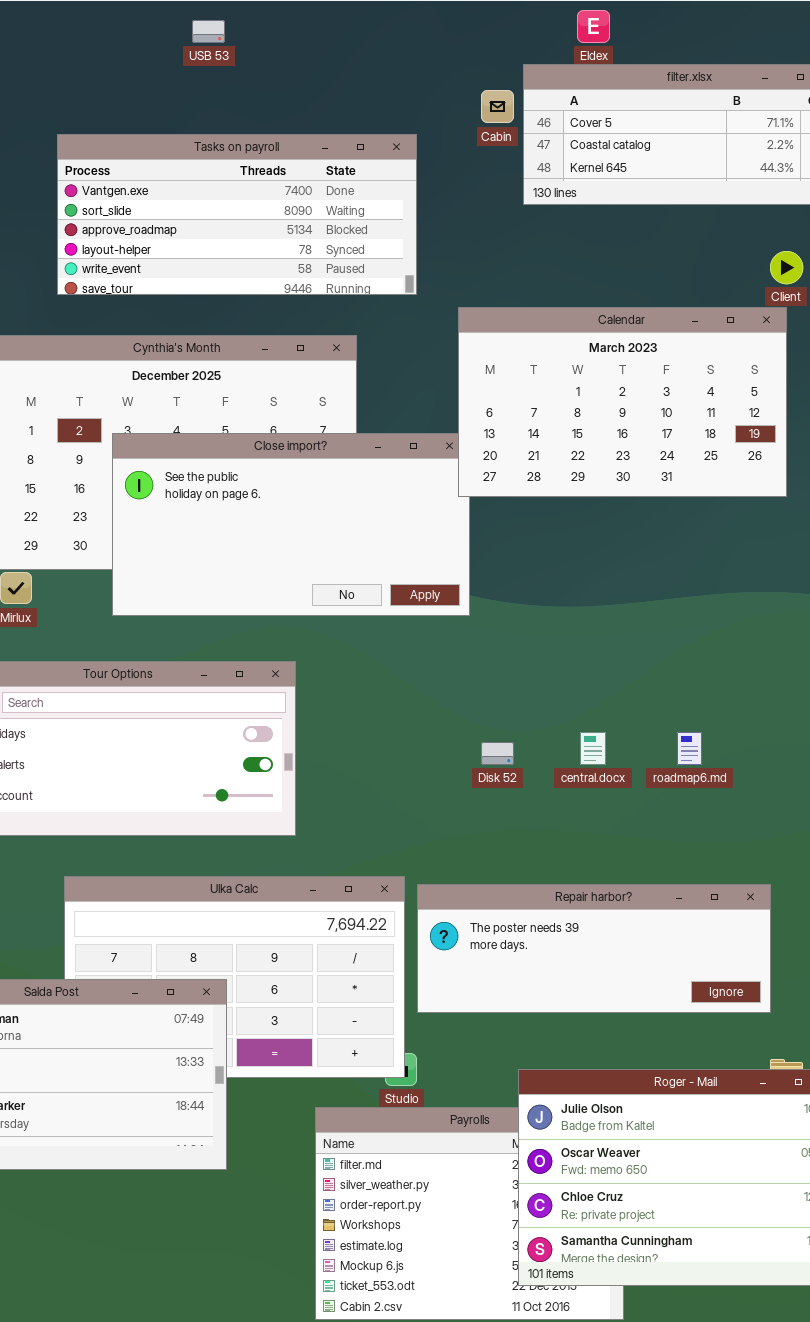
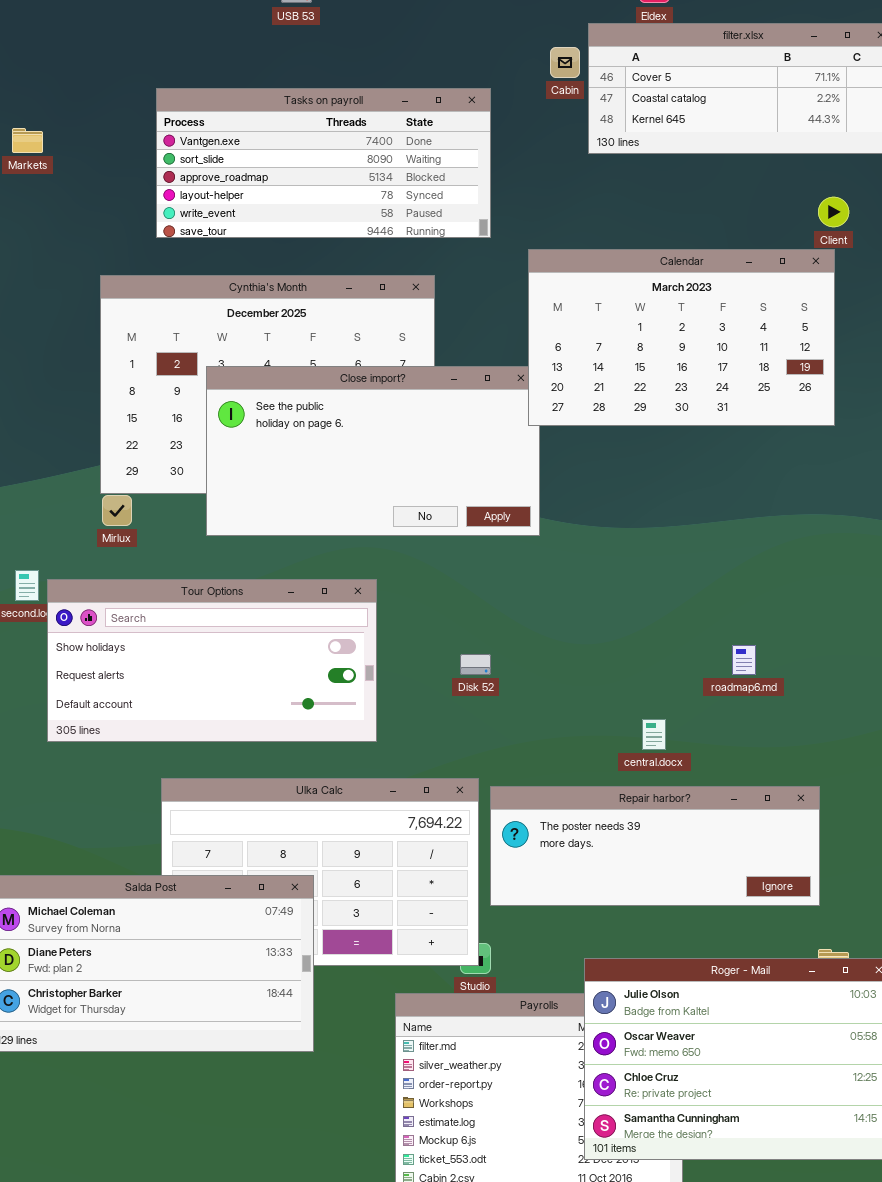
central.docx: [580,732,606,765] -> [642,719,666,750], moved
Disk 52: [481,742,514,765] -> [460,654,491,675], moved

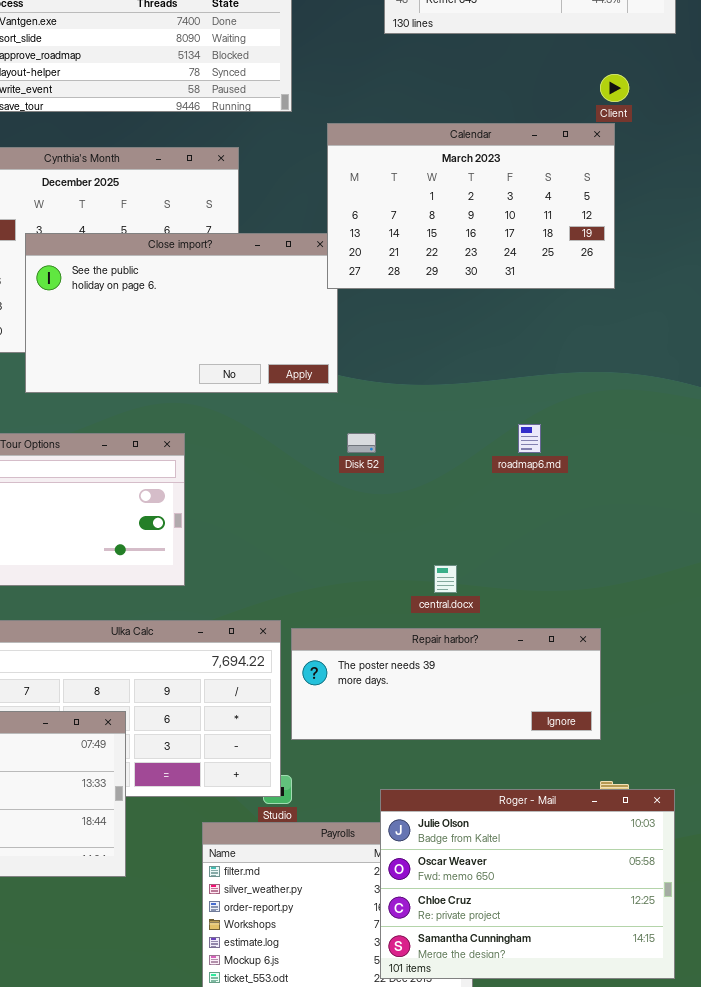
roadmap6.md: [732,645,756,675] -> [518,424,541,453], moved
Disk 52: [460,654,491,675] -> [347,433,376,453], moved

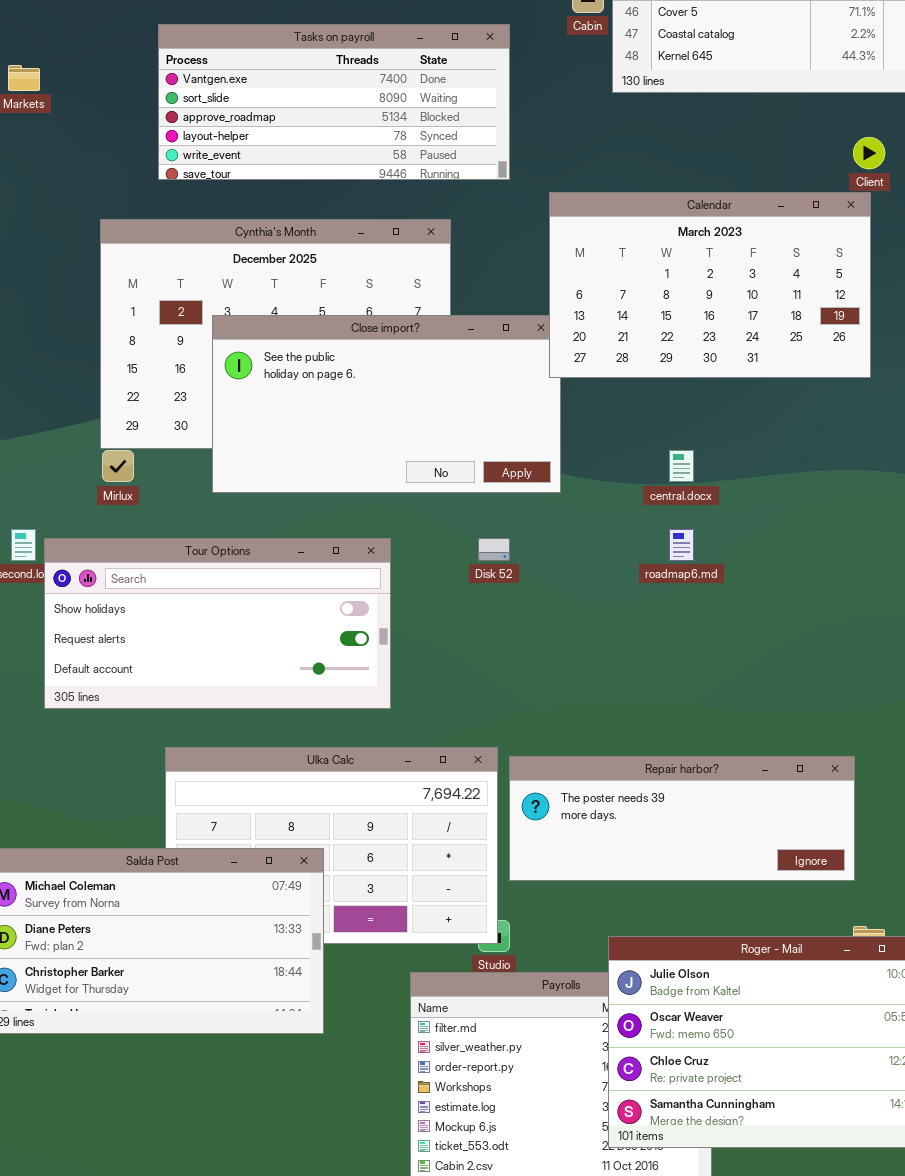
roadmap6.md: [518,424,541,453] -> [669,529,694,561], moved
Disk 52: [347,433,376,453] -> [478,538,510,561], moved
central.docx: [434,565,457,593] -> [669,450,694,482], moved

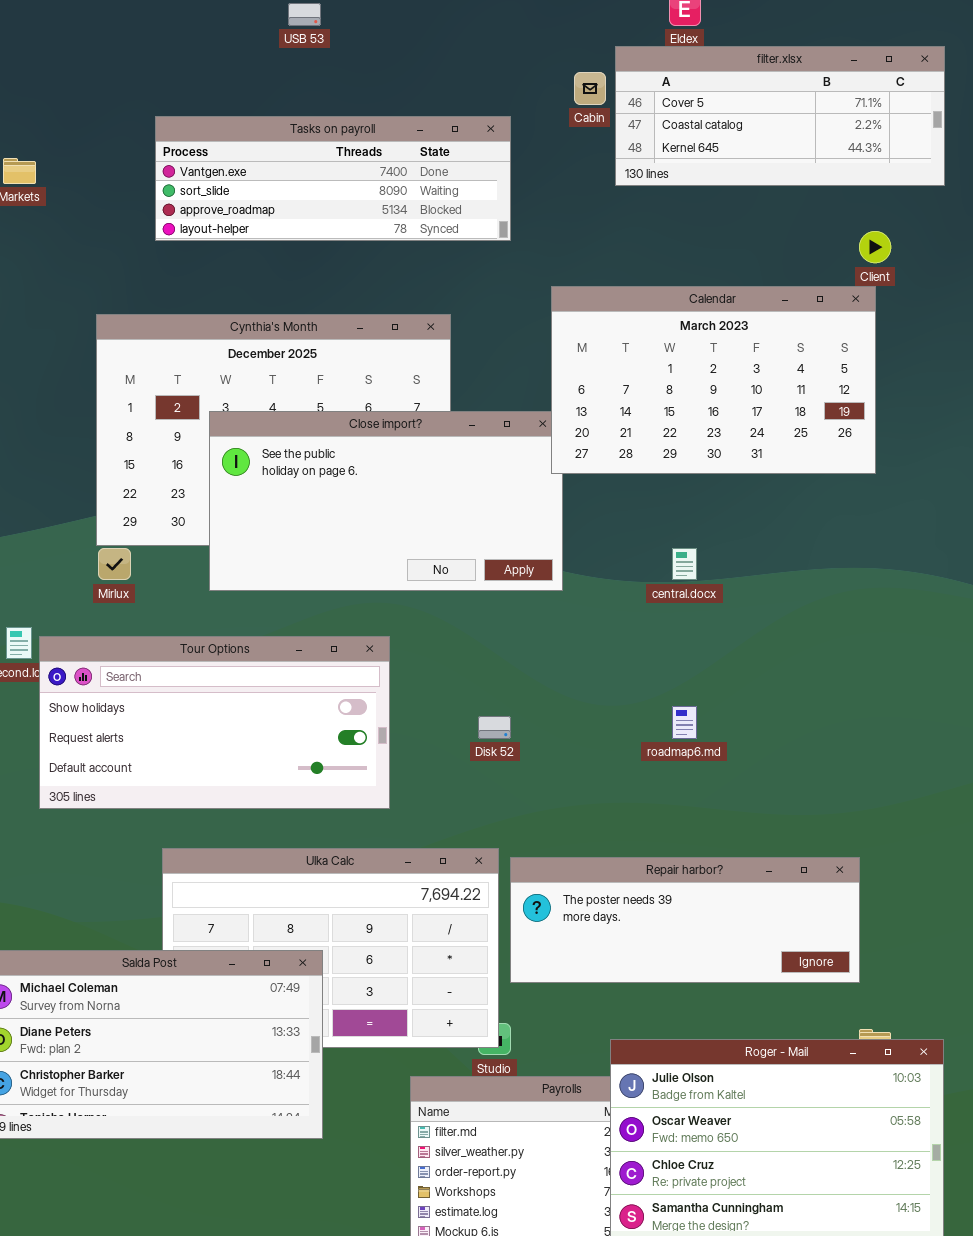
Tasks on payroll: [158,24,510,180] -> [155,116,511,241], resized
roadmap6.md: [669,529,694,561] -> [672,706,697,739], moved
Disk 52: [478,538,510,561] -> [478,716,511,739], moved

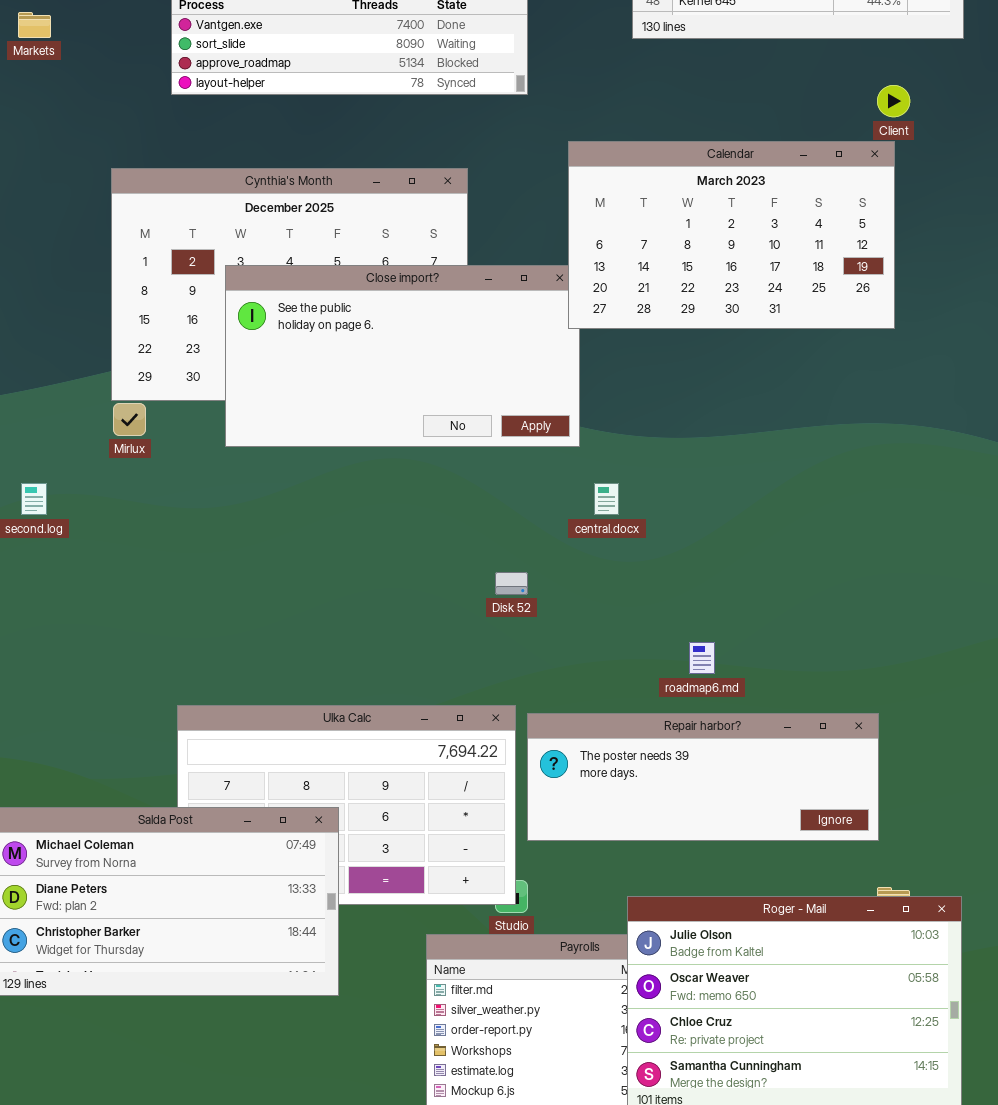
central.docx: [672,548,697,580] -> [594,483,619,515], moved
Tour Options: [39,636,390,809] -> none, closed
roadmap6.md: [672,706,697,739] -> [689,642,715,674], moved

